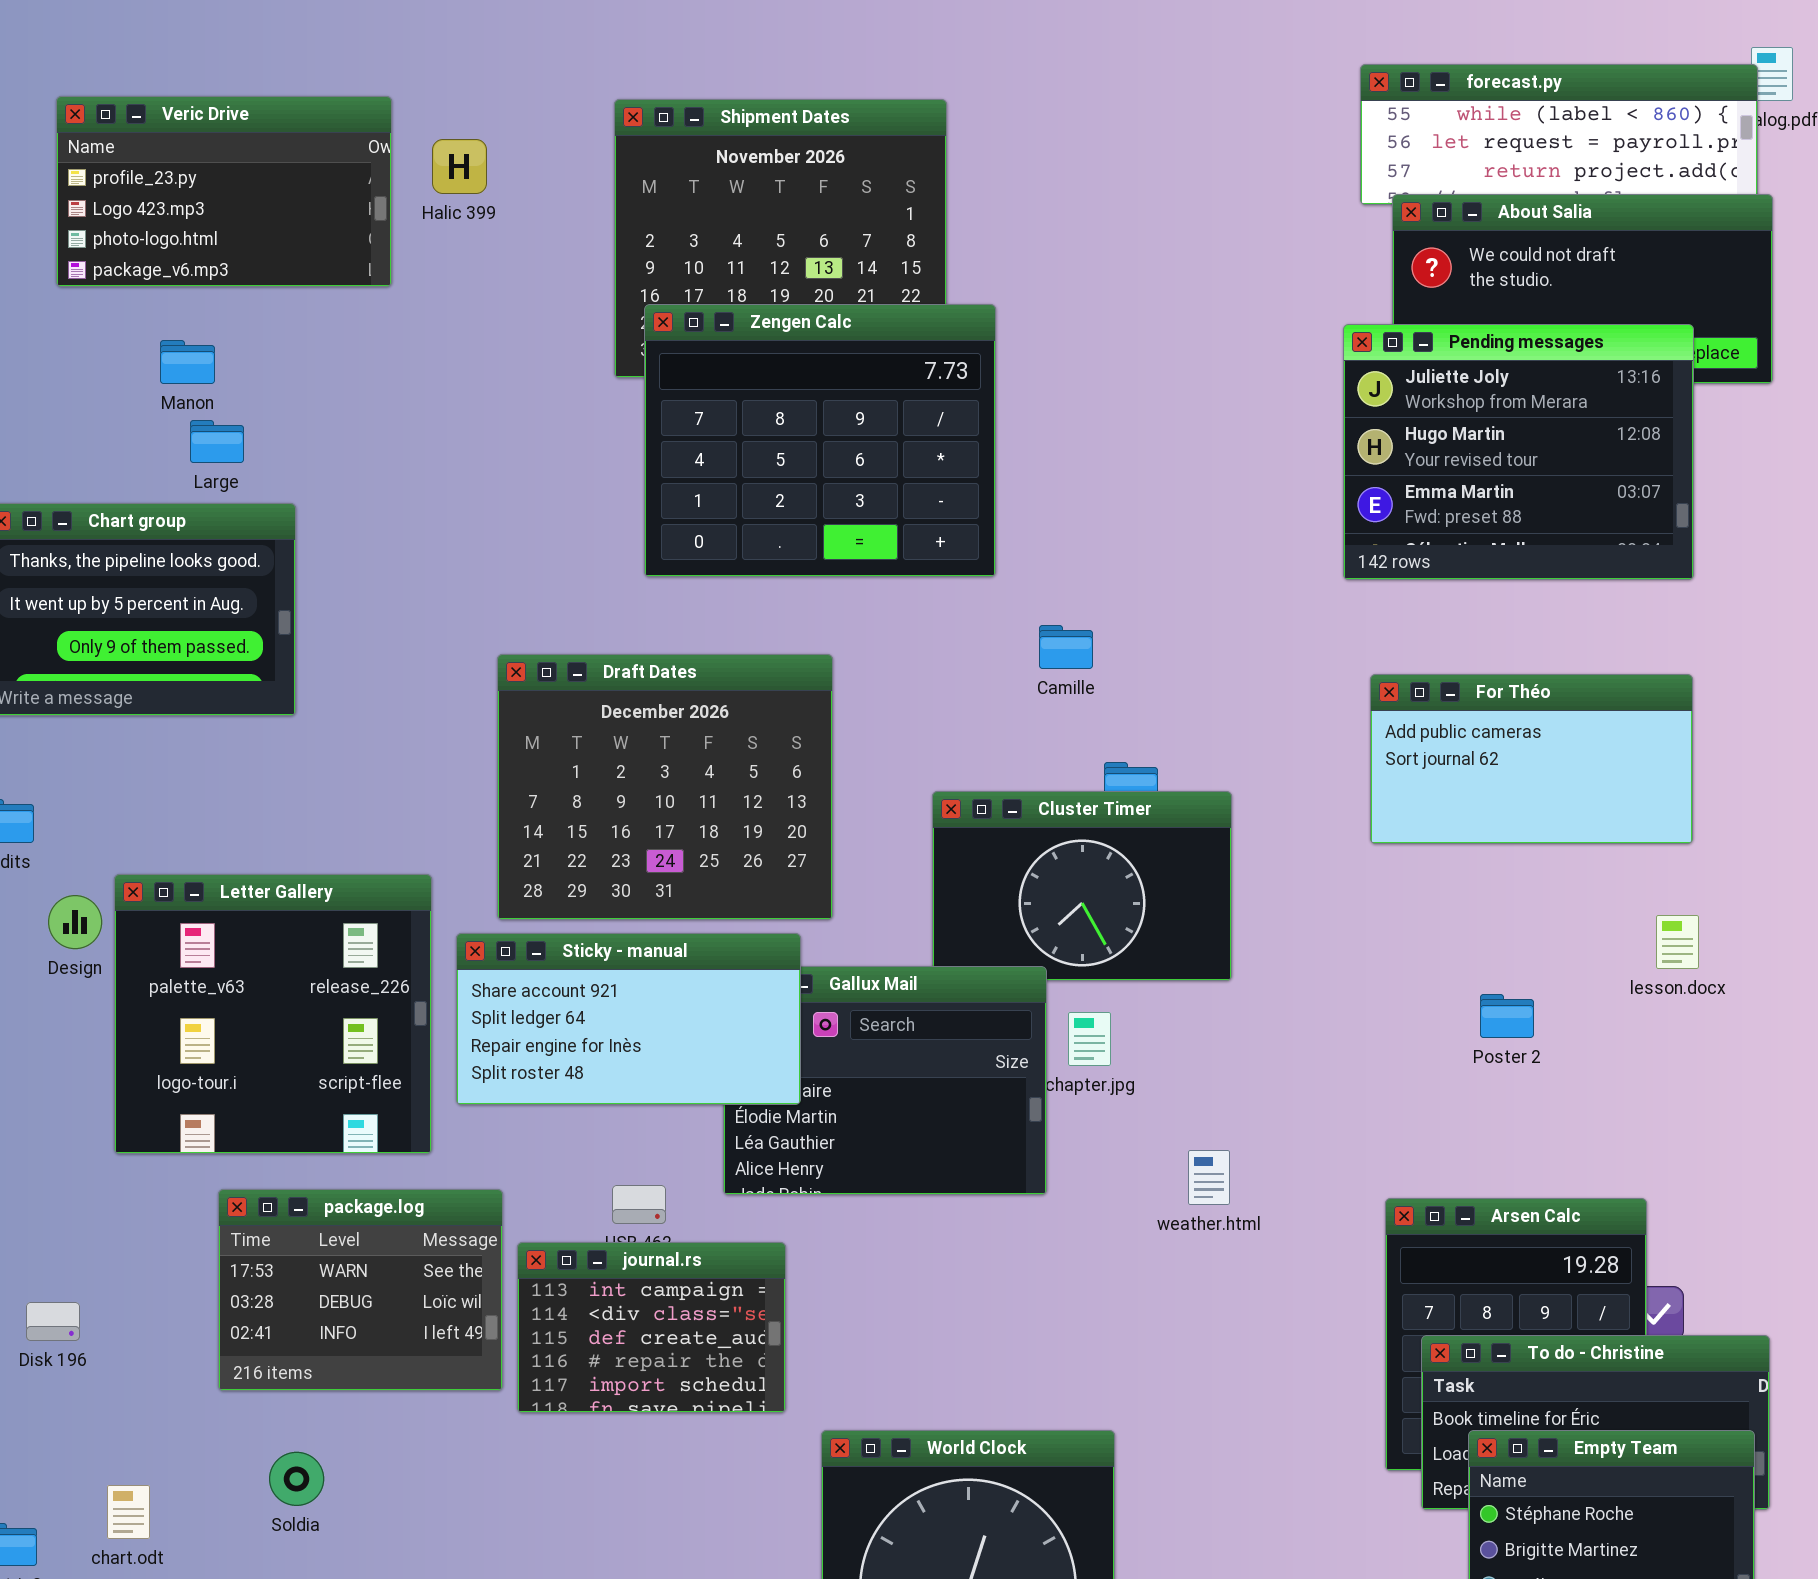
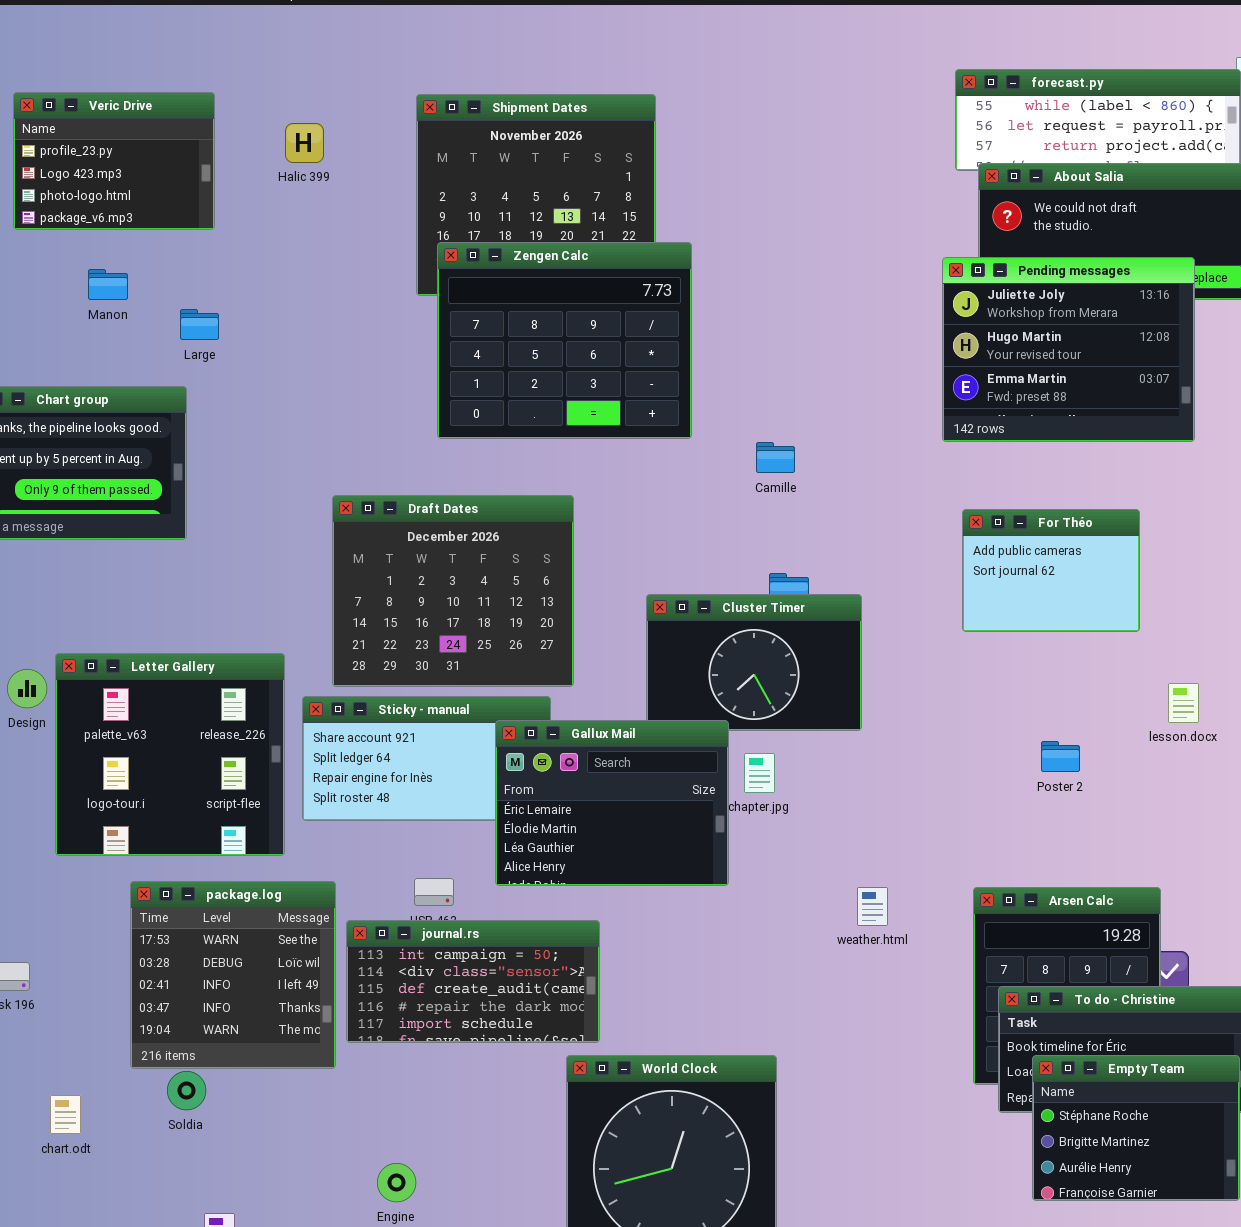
Veric Drive: [56,96,392,287] -> [13,92,215,230], resized
Large: [190,420,244,463] -> [180,309,219,340], moved
Camille: [1039,625,1093,669] -> [756,442,795,473], moved
For Théo: [1370,674,1693,844] -> [962,509,1140,632], resized
Gallux Mail: [723,966,1047,1195] -> [495,720,729,886], raised
weather.html: [1188,1150,1230,1205] -> [857,887,888,926], moved
package.log: [218,1189,503,1391] -> [130,881,336,1069], resized
journal.rs: [517,1242,786,1413] -> [346,920,600,1043], resized

